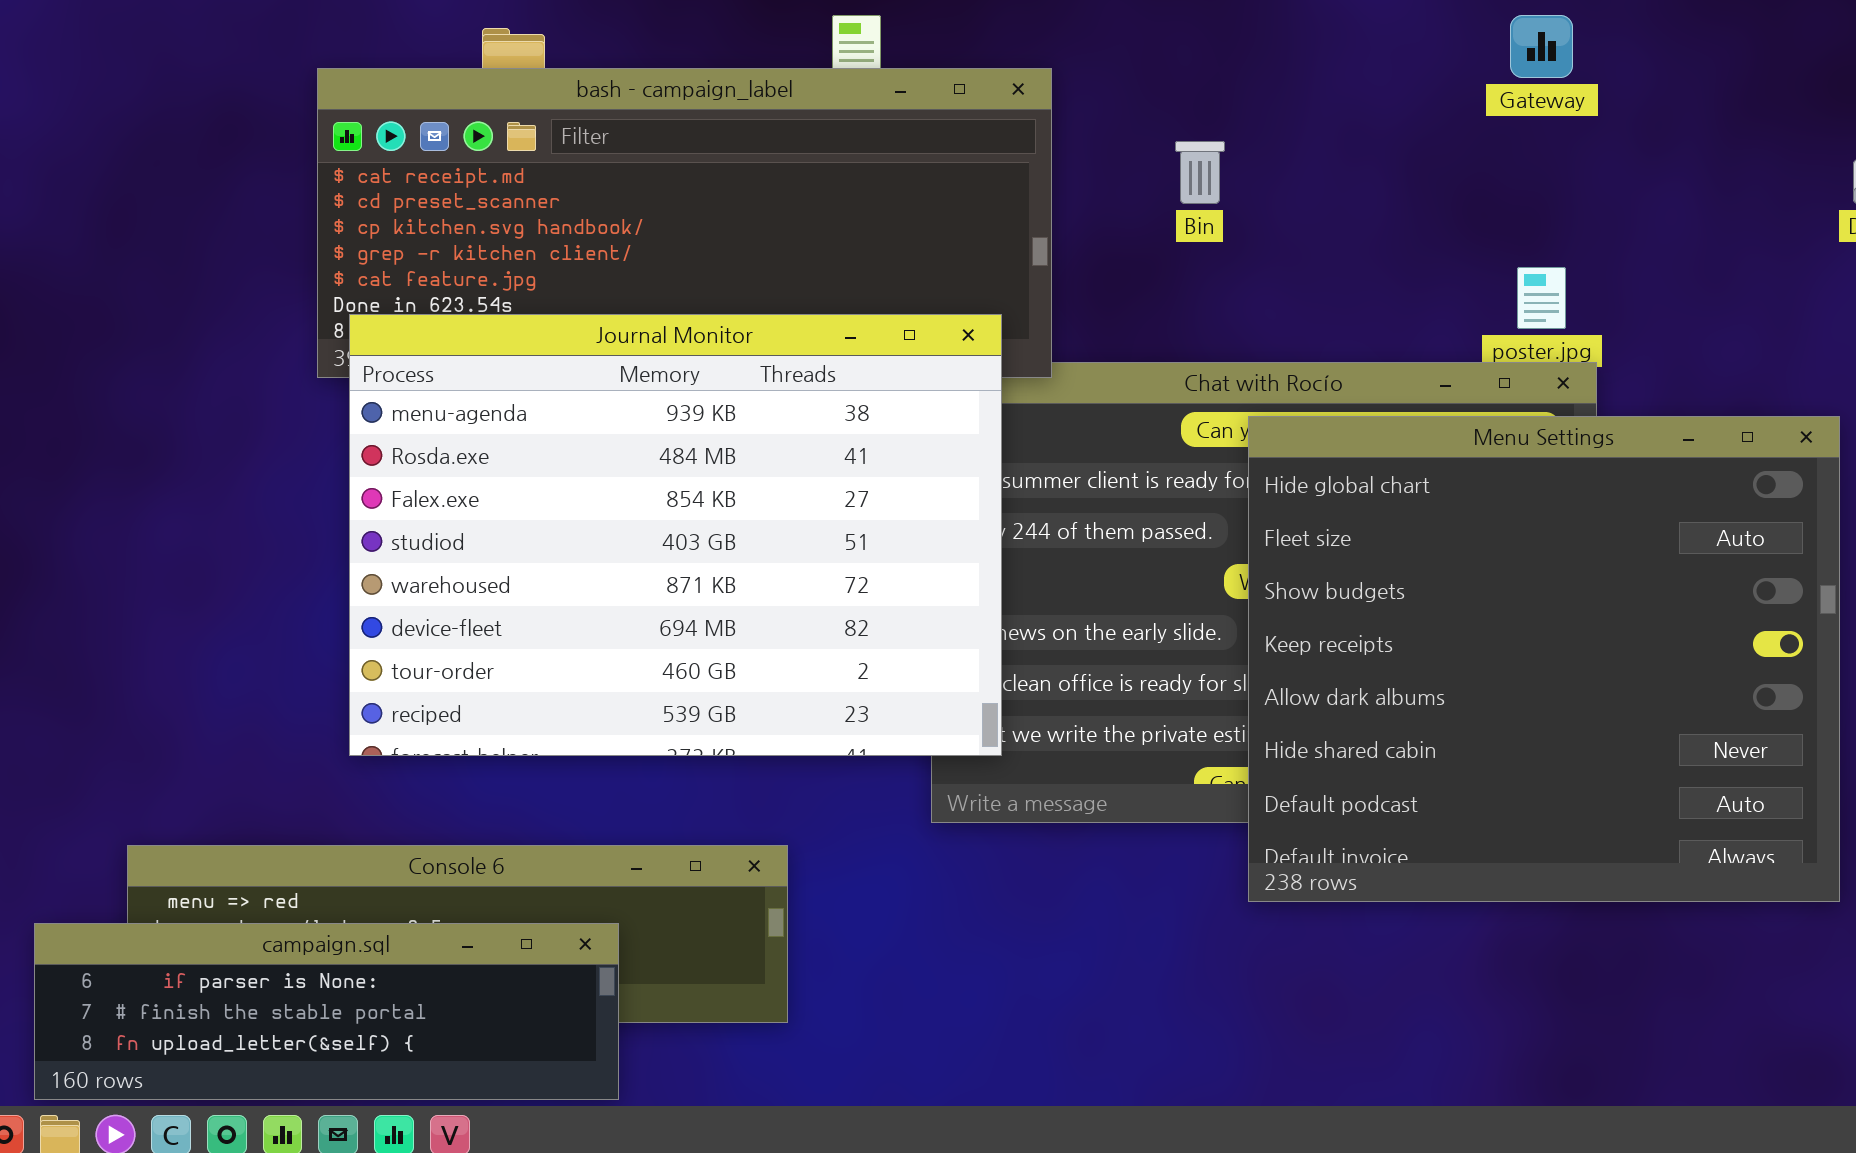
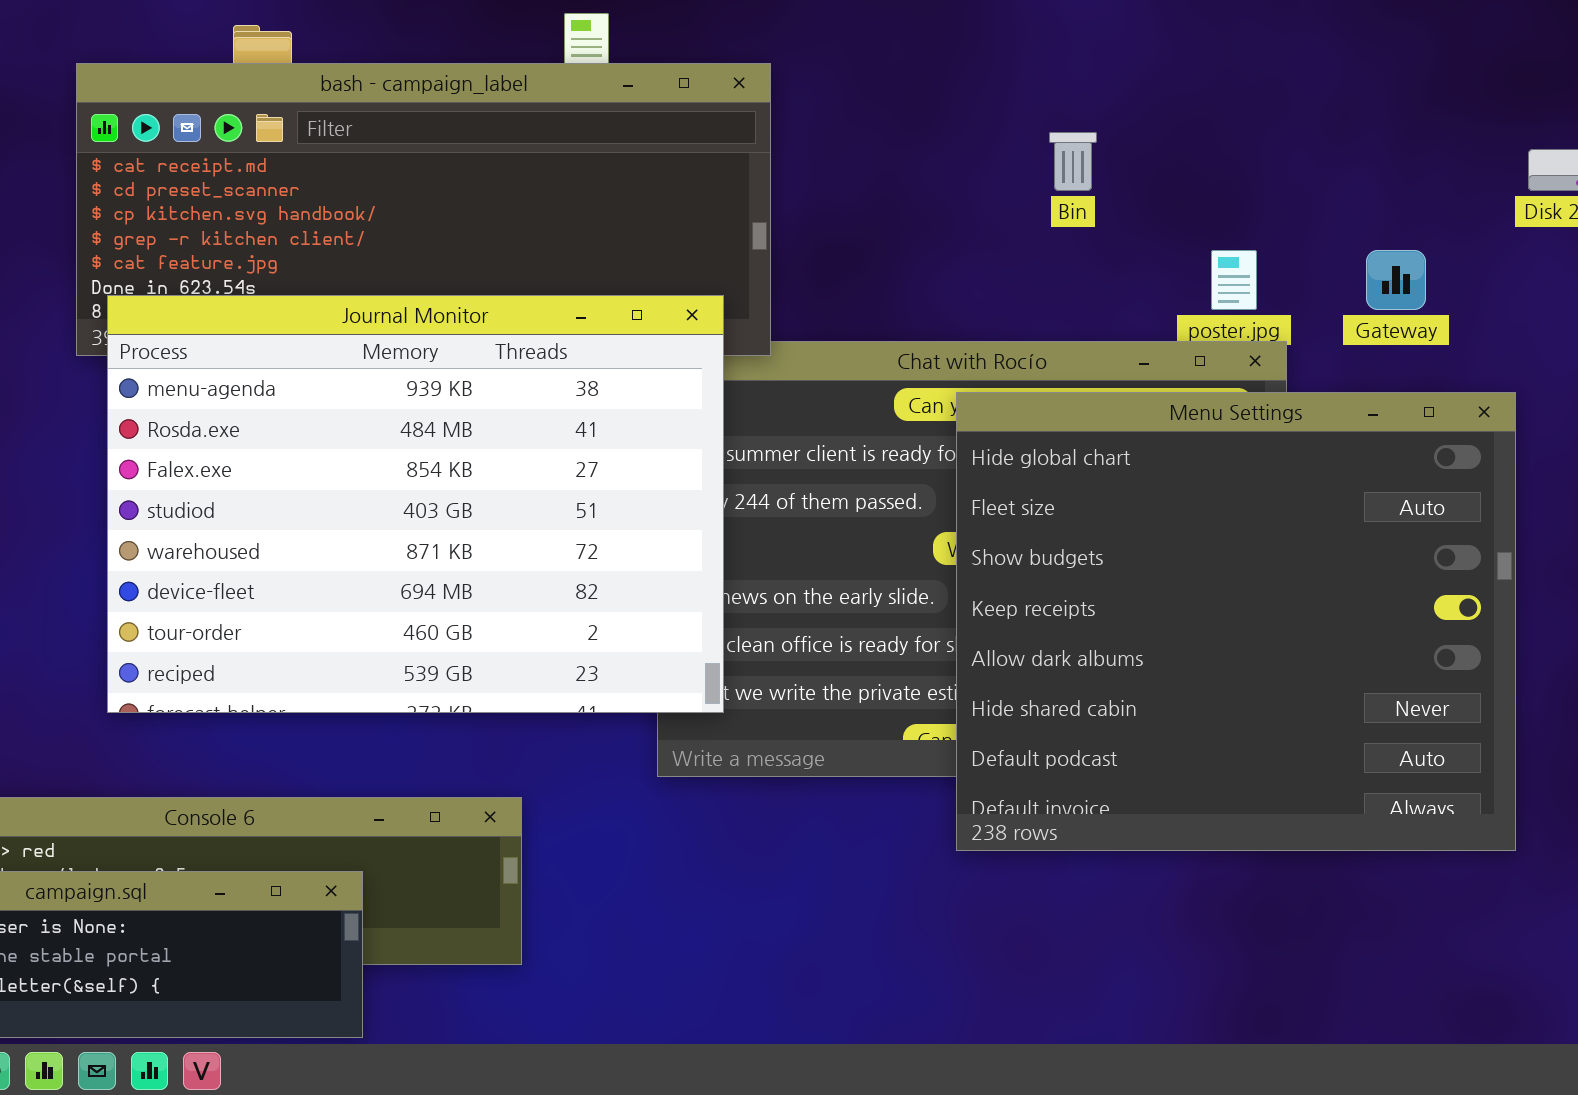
Gateway: [1510,15,1573,78] -> [1366,250,1426,310], moved
Bin: [1175,141,1225,204] -> [1049,132,1097,191], moved

